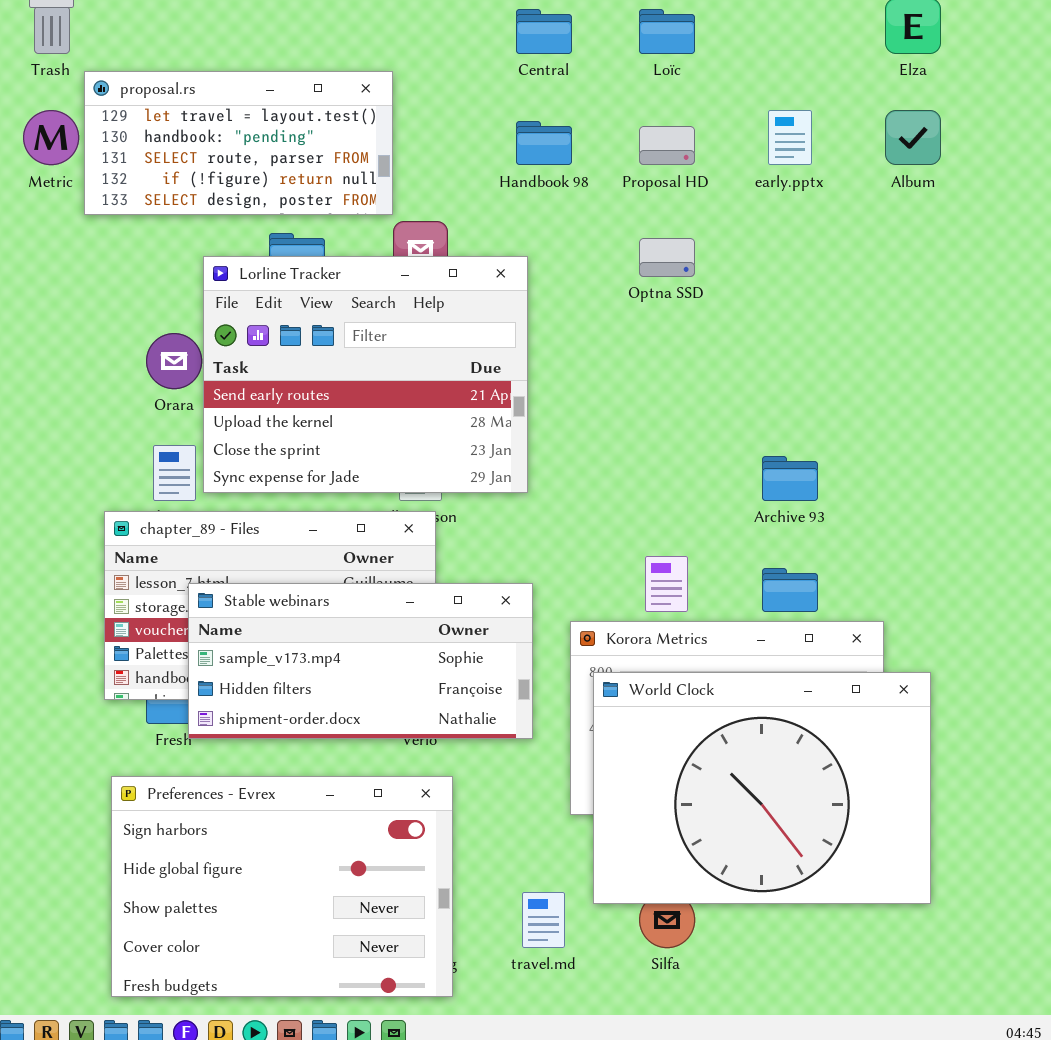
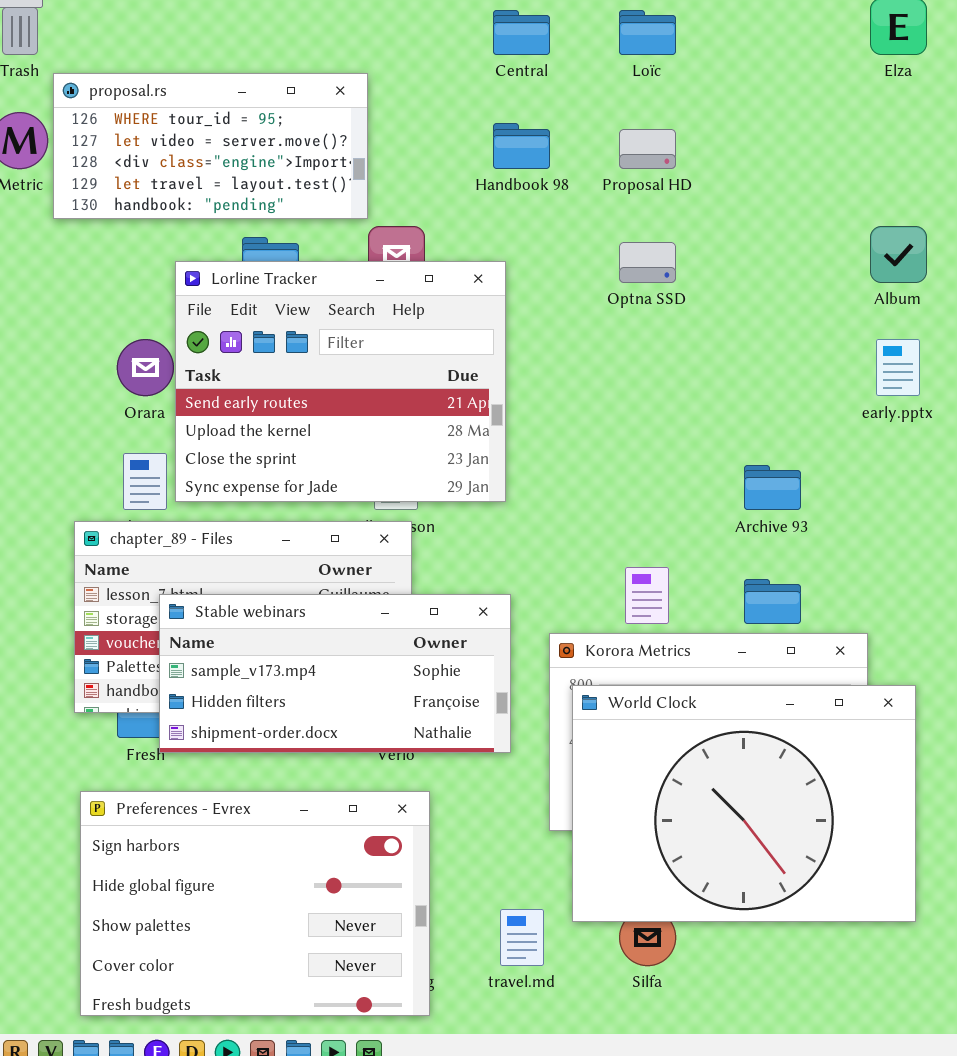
proposal.rs: [84,71,393,215] -> [53,73,368,219], scrolled up 3 rows
early.pptx: [768,110,812,165] -> [876,339,920,396], moved
Album: [885,110,941,165] -> [870,226,927,283], moved

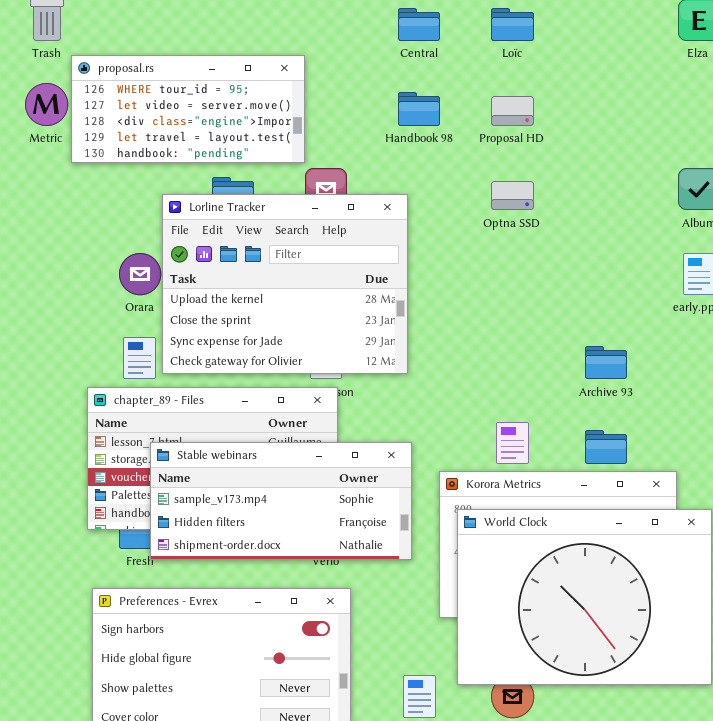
Lorline Tracker: [175,261,506,502] -> [162,194,408,374], scrolled down 1 row

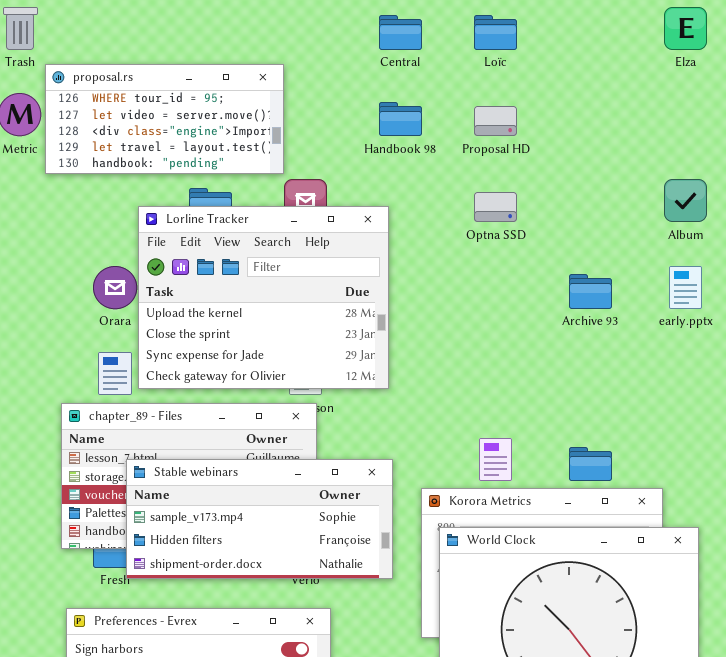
Archive 93: [585,346,627,379] -> [569,274,612,309], moved

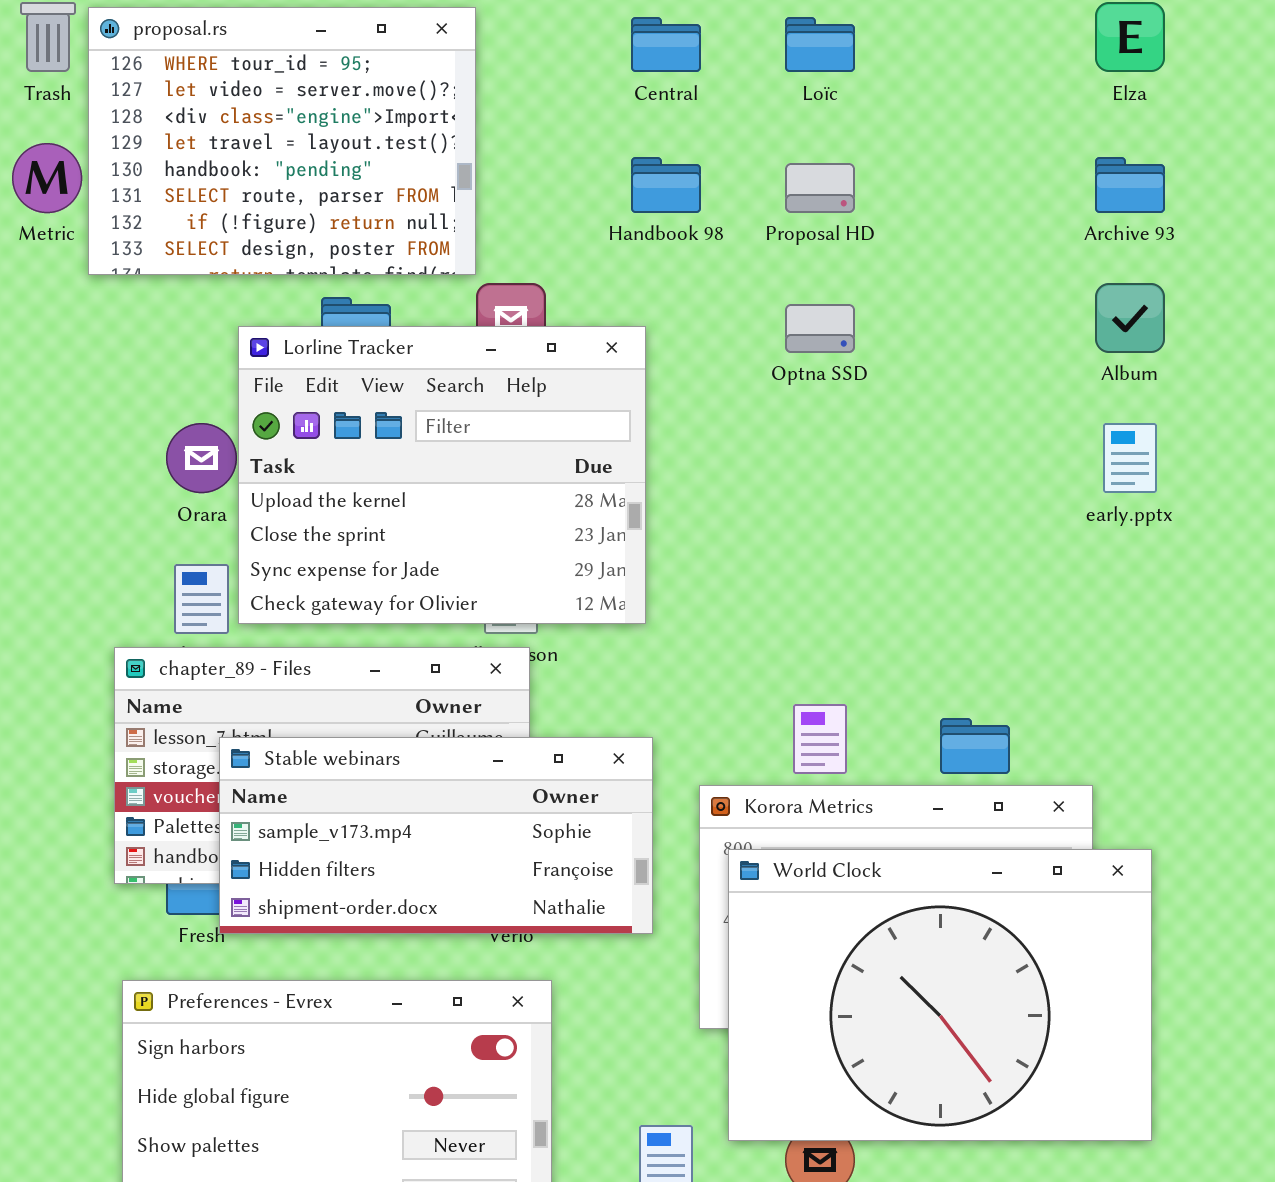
proposal.rs: [45,64,284,174] -> [88,7,476,275], resized
Archive 93: [569,274,612,309] -> [1095,157,1165,213], moved

